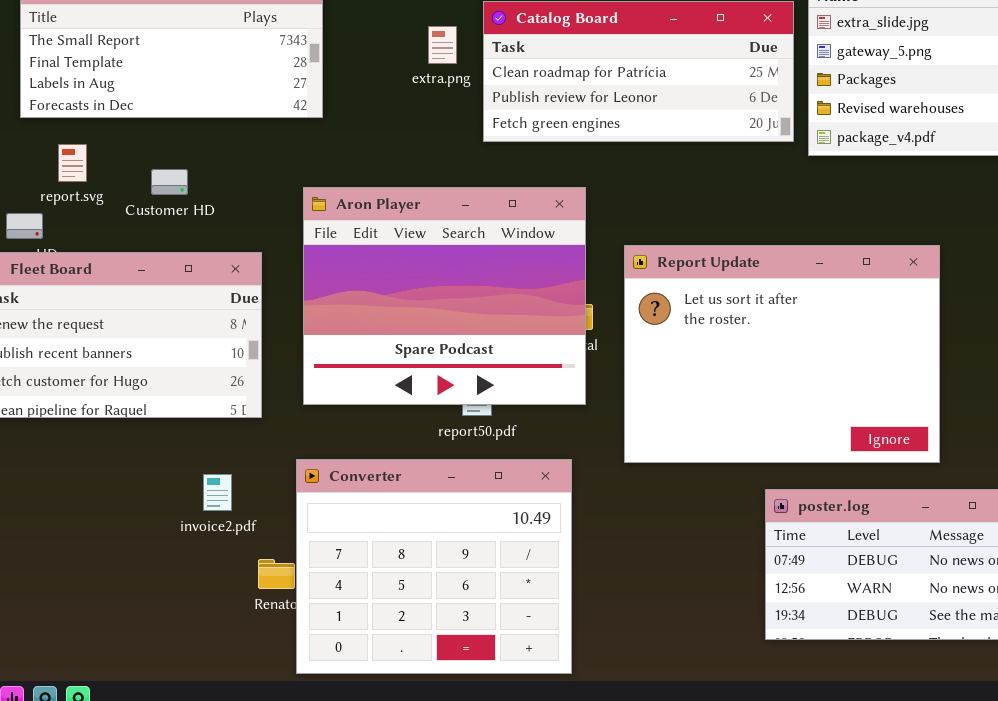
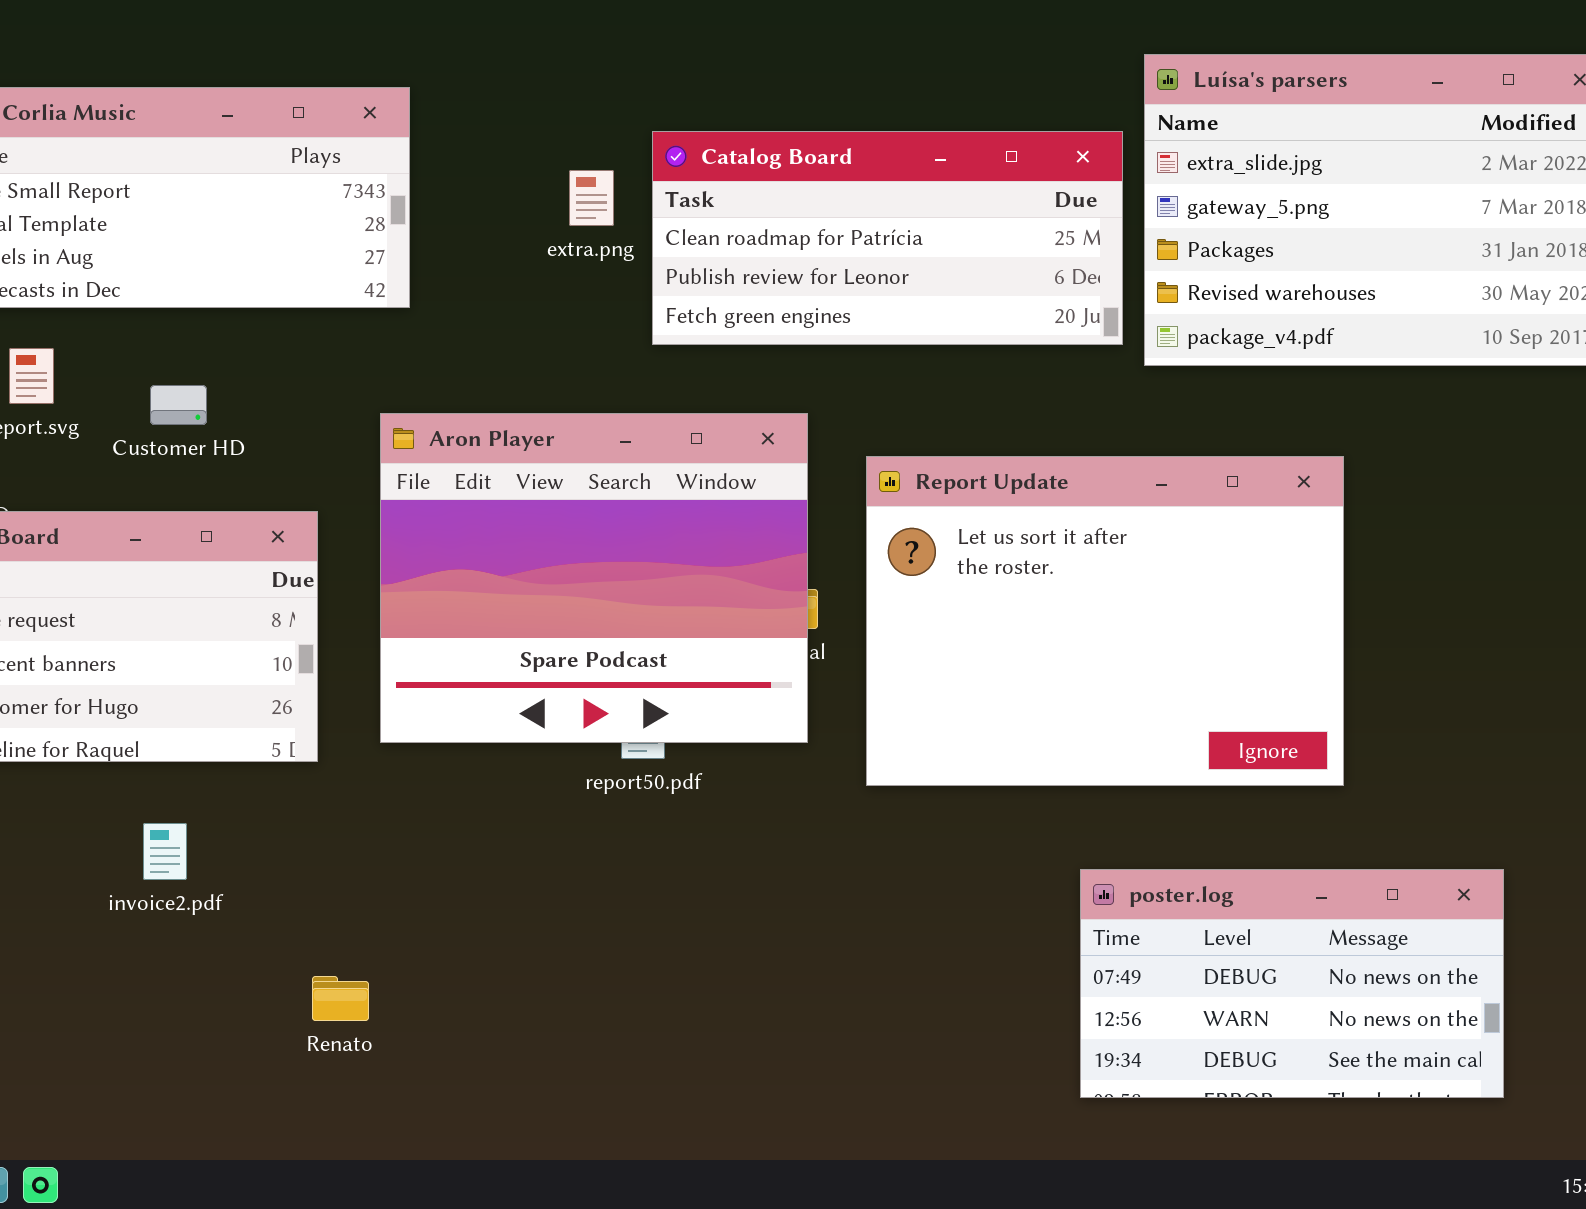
Report Update: [624,245,940,463] -> [866,456,1344,786], moved
Converter: [296,459,572,674] -> none, closed
invoice2.pdf: [203,474,232,511] -> [143,823,187,880], moved

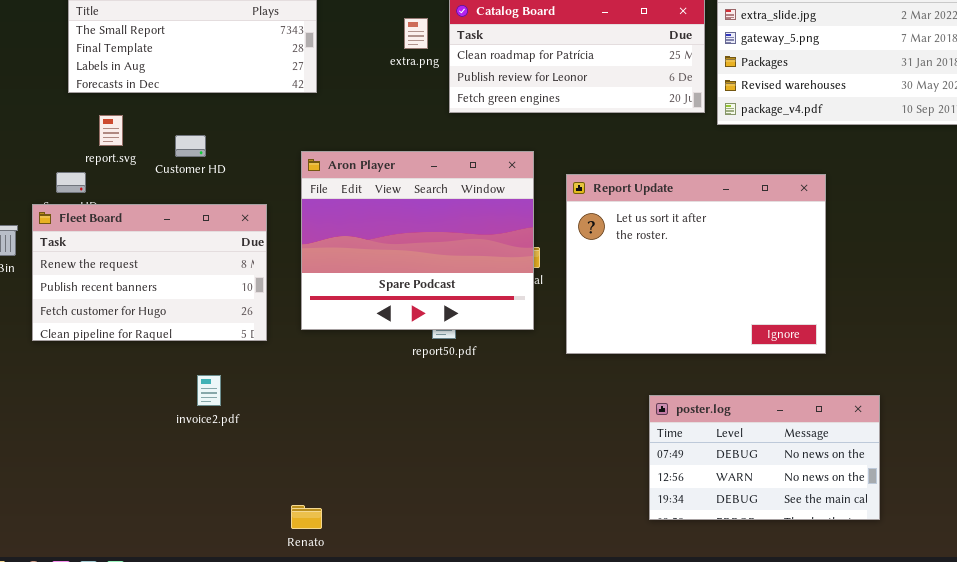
invoice2.pdf: [143,823,187,880] -> [197,375,221,406], moved
poster.log: [1080,869,1504,1098] -> [649,395,880,520], moved
Renato: [312,976,369,1021] -> [291,505,322,529], moved

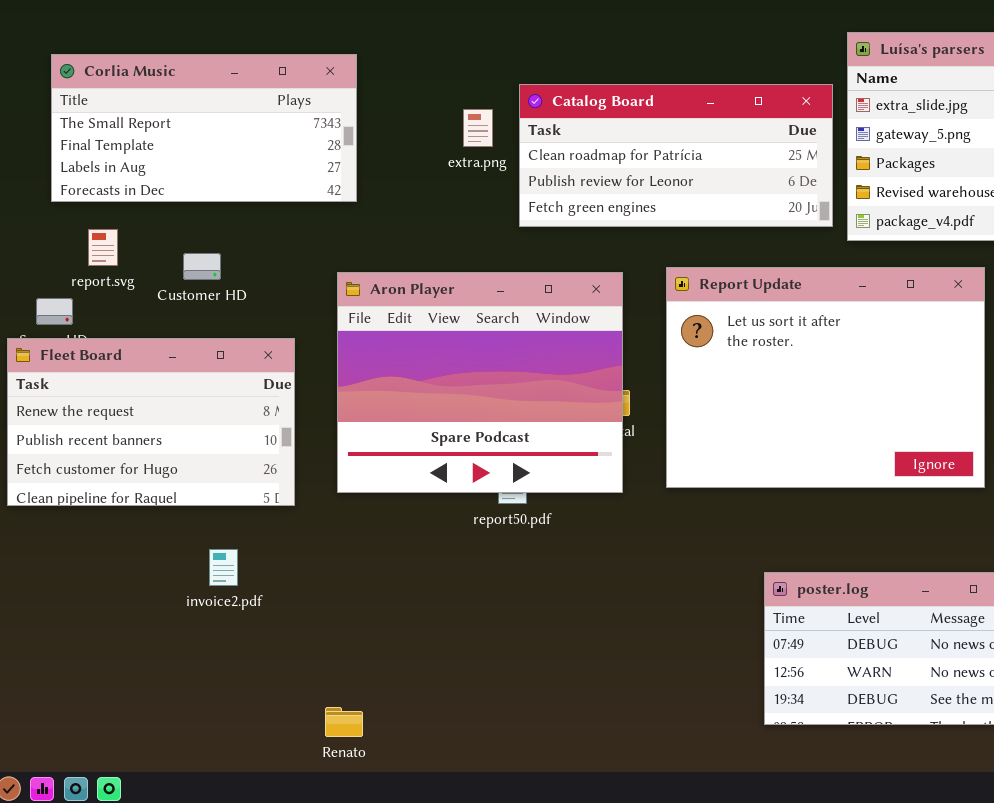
Report Update: [566,174,826,354] -> [666,267,985,488], moved

